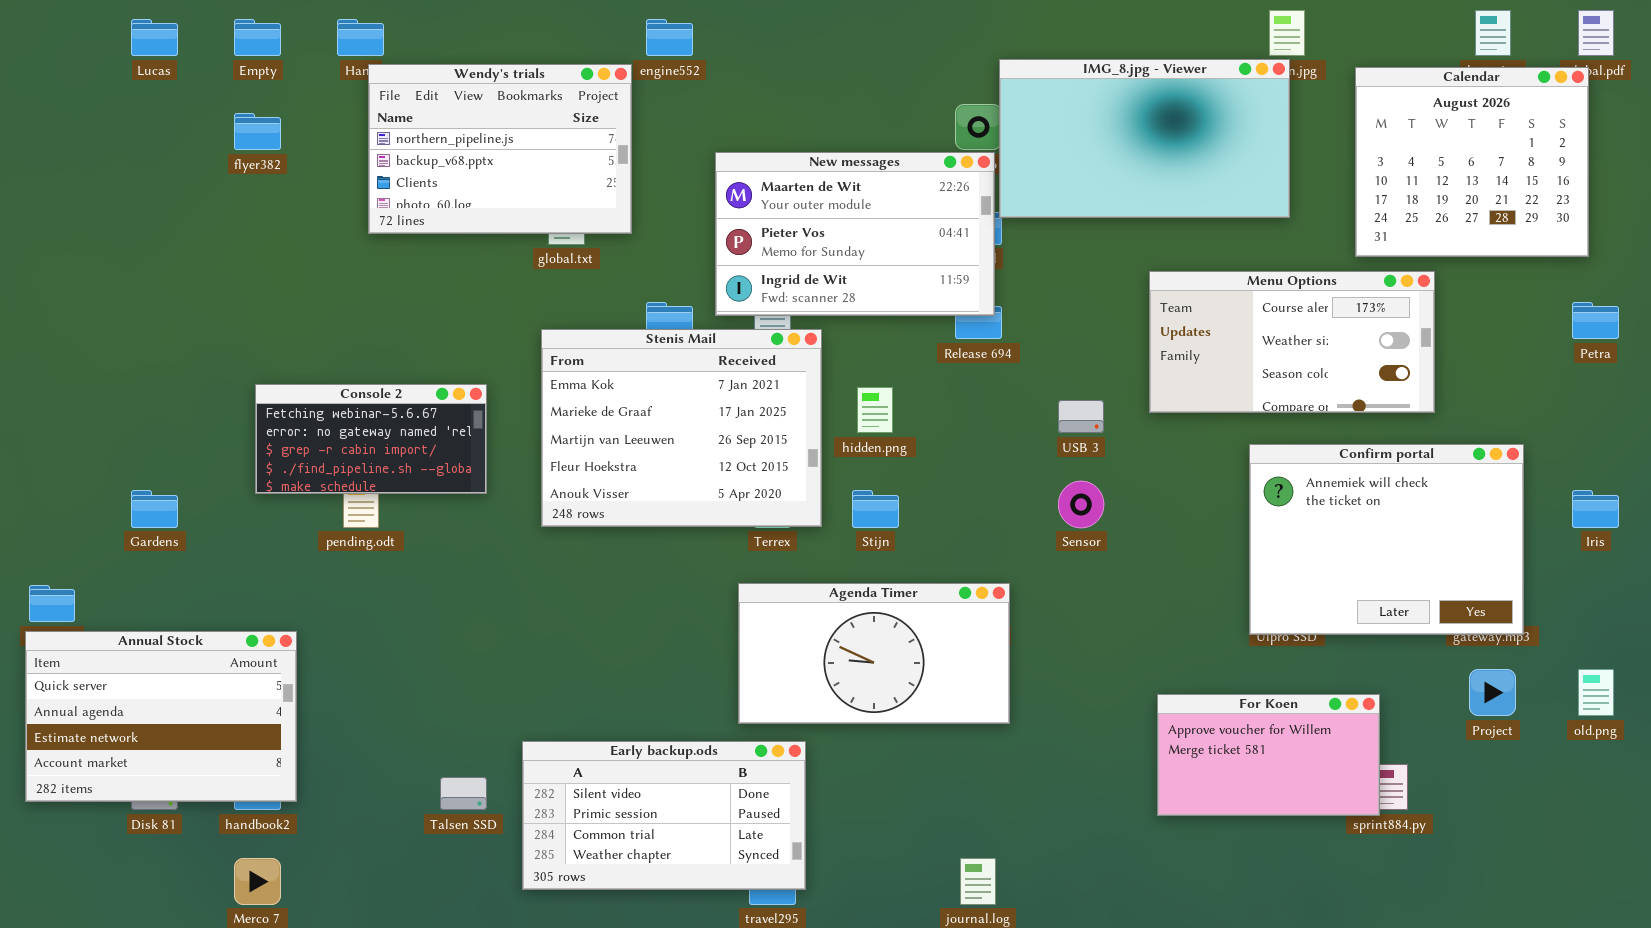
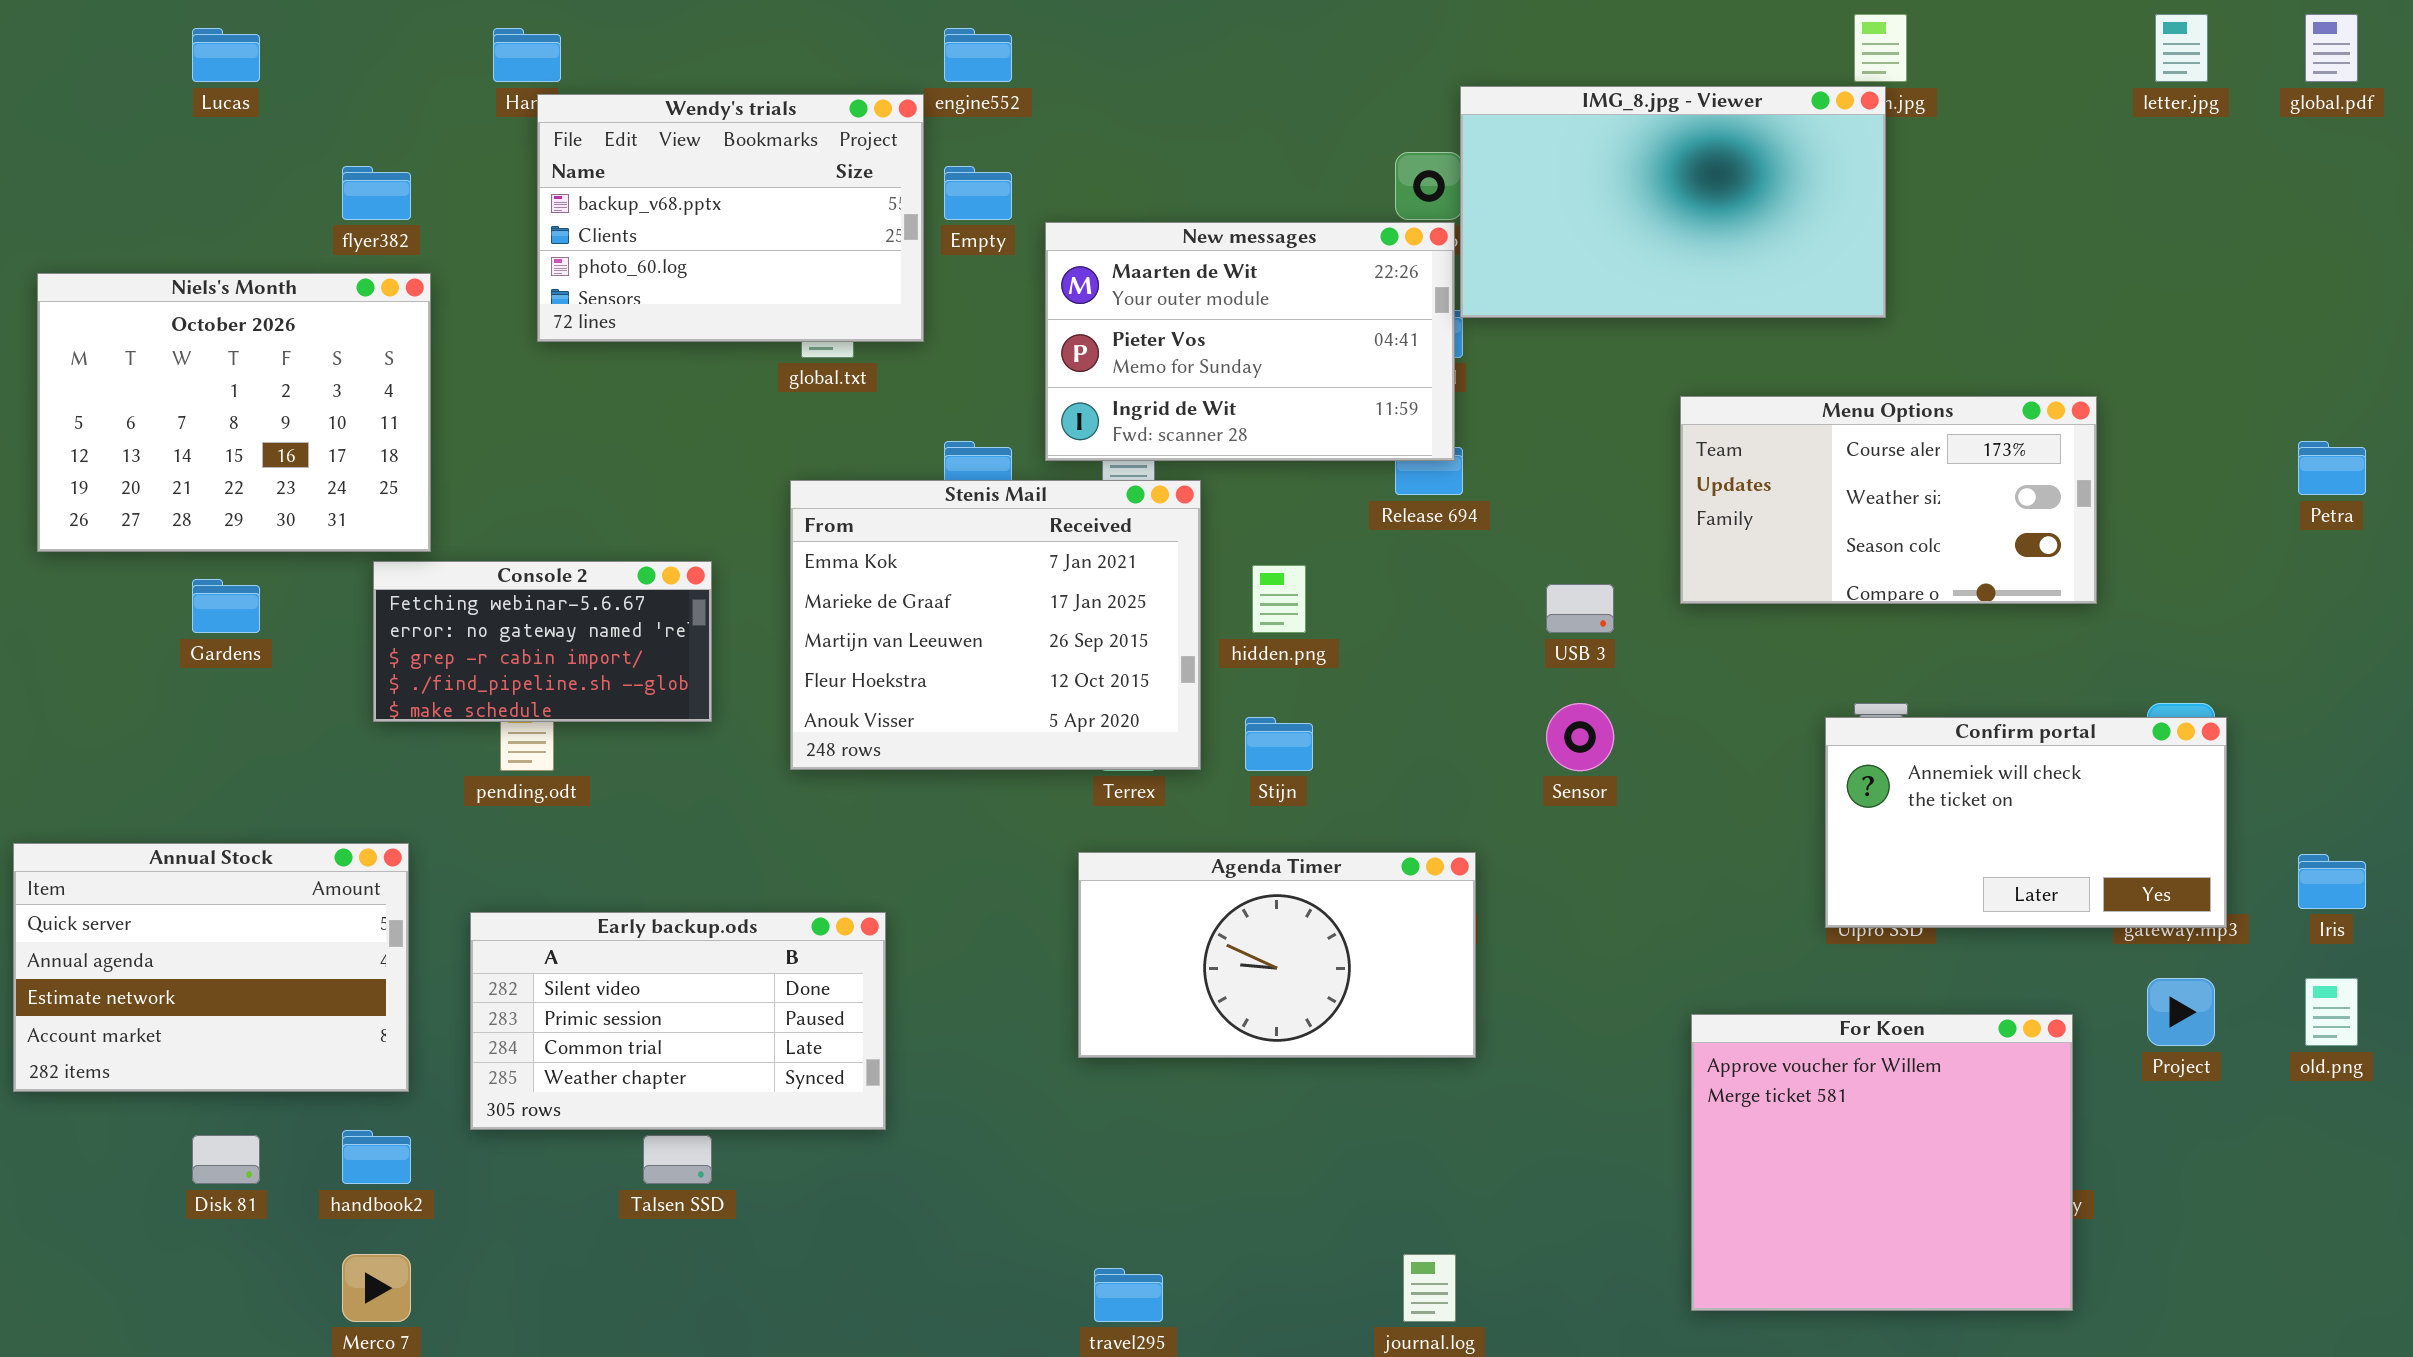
Empty: [234,19,281,56] -> [944,166,1012,220], moved
Wendy's trials: [368,64,632,234] -> [537,94,924,342], scrolled down 1 row
Calendar: [1355,67,1589,257] -> none, closed
Niels's Month: none -> [37,273,431,552], opened
Confirm portal: [1249,444,1524,635] -> [1825,717,2227,928], resized
Gardens: [131,490,178,528] -> [192,579,260,633], moved
Iris: [1572,490,1619,528] -> [2298,854,2366,909], moved
Annual Stock: [25,631,297,802] -> [13,843,409,1092], moved
For Koen: [1157,694,1380,816] -> [1691,1014,2073,1311], resized
Early backup.ods: [522,741,806,890] -> [470,912,886,1130], moved

